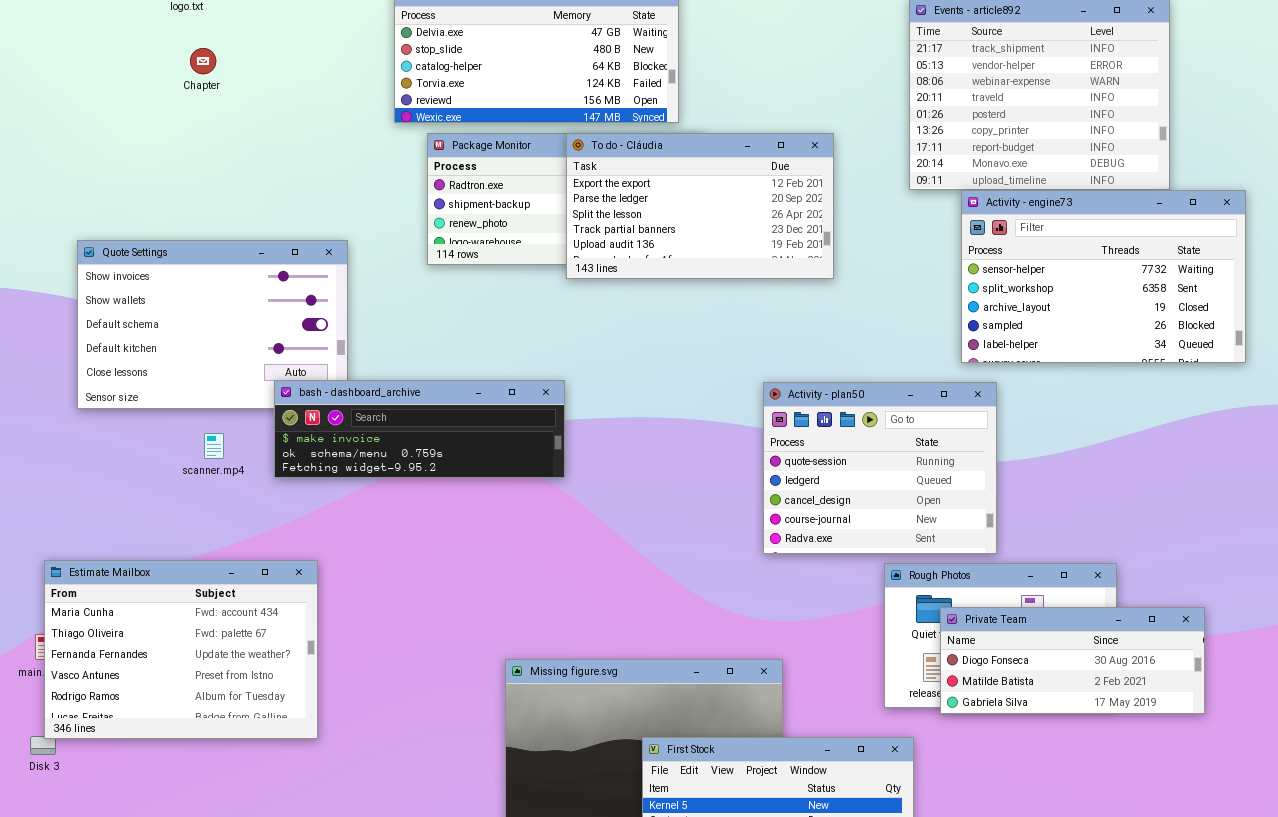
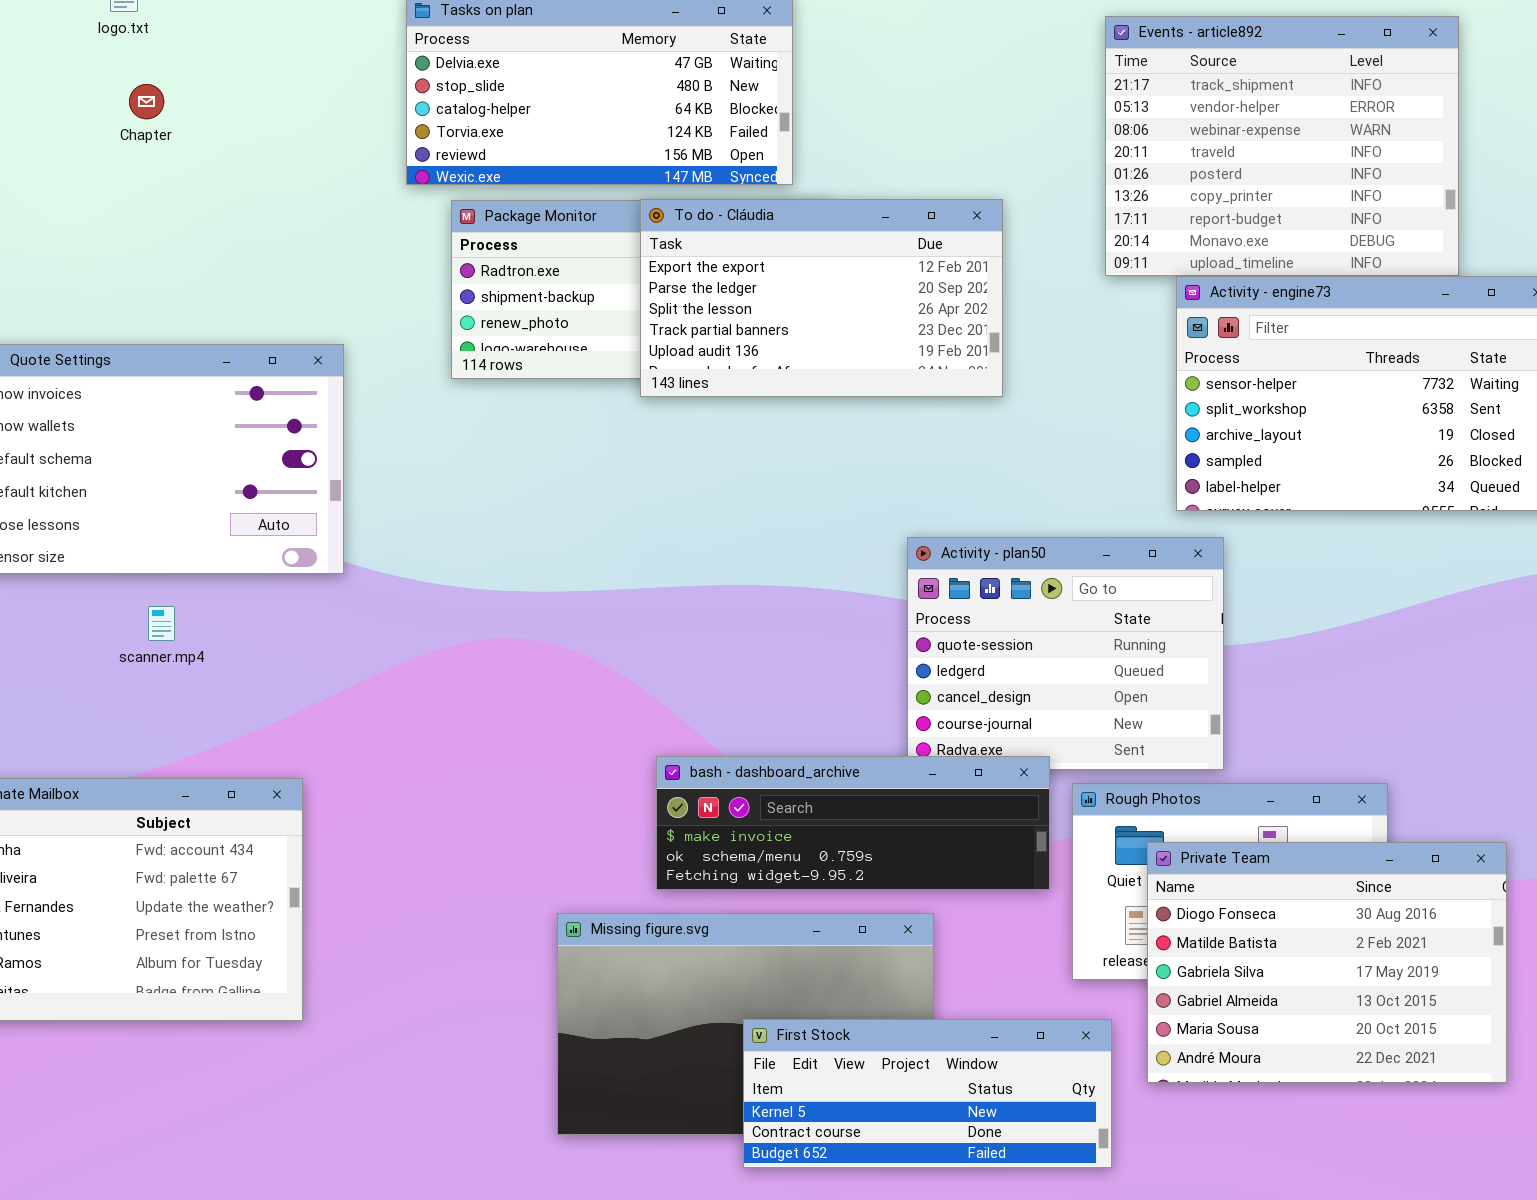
bash - dashboard_archive: [274,380,565,478] -> [656,756,1050,890], moved
Private Team: [940,607,1205,714] -> [1147,842,1507,1083], resized

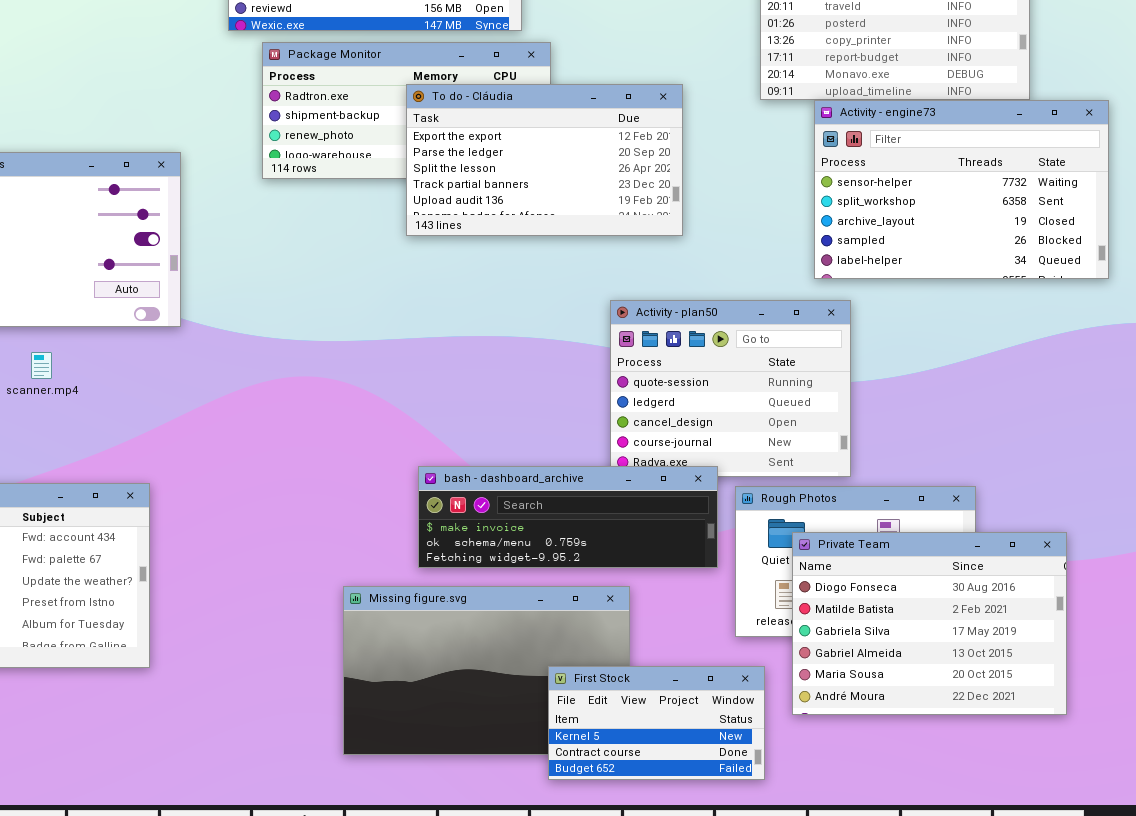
To do - Cláudia: [640,199,1003,397] -> [406,84,683,236], moved
First Stock: [743,1019,1112,1168] -> [548,666,765,780], resized

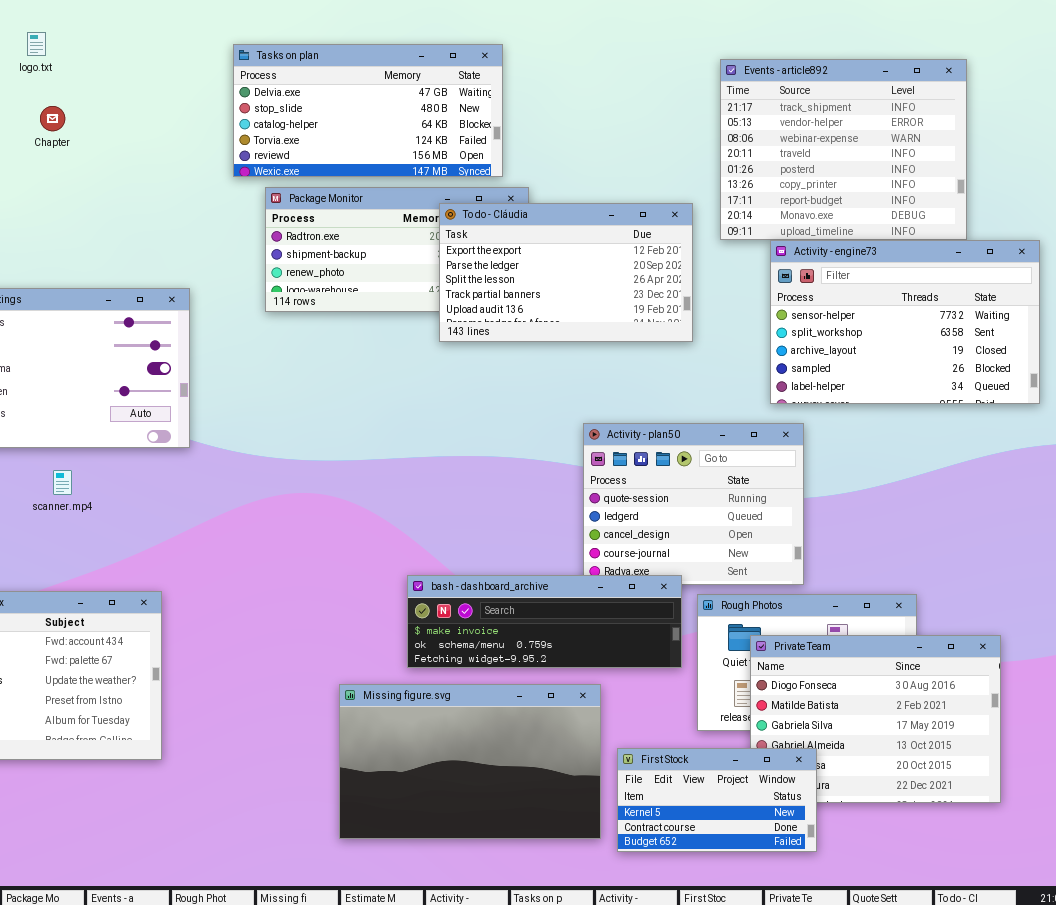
To do - Cláudia: [406,84,683,236] -> [439,203,693,342], moved
First Stock: [548,666,765,780] -> [617,748,817,852], moved

